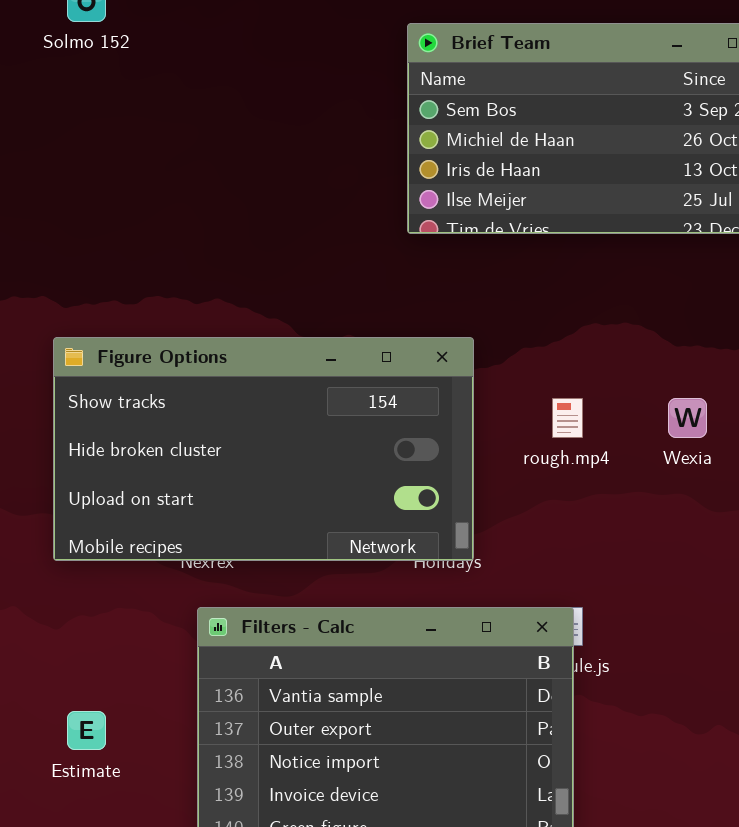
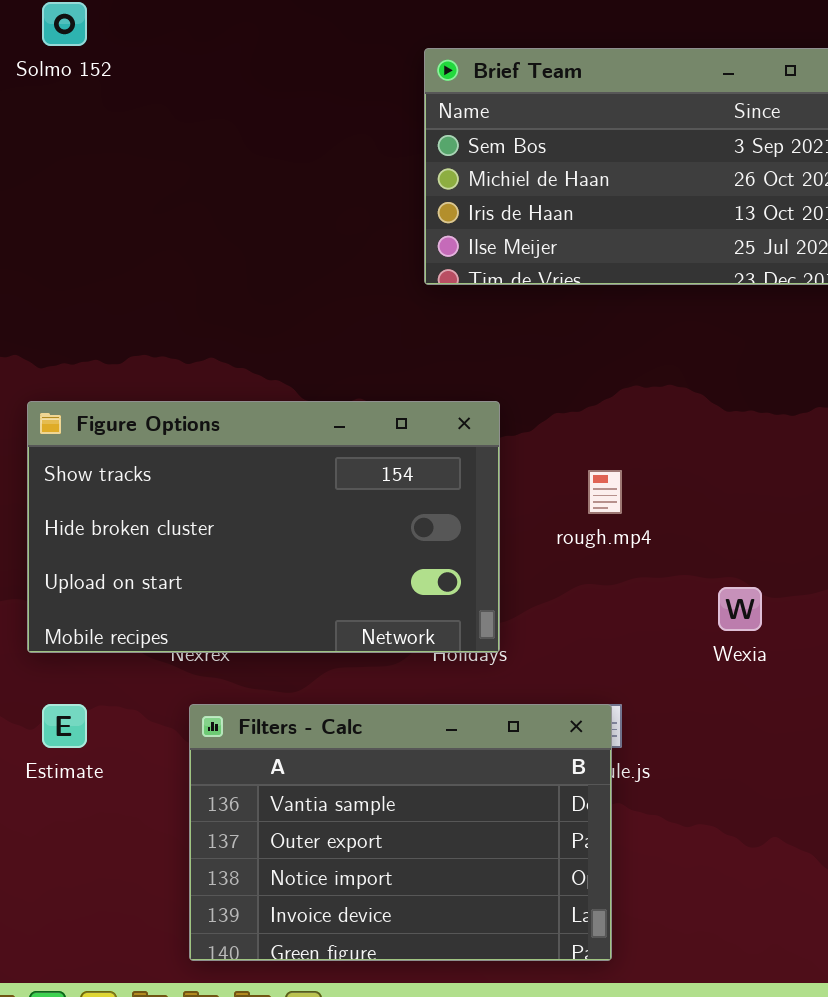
Wexia: [668,398,707,438] -> [718,587,762,631], moved
Estimate: [67,711,106,750] -> [42,704,87,748], moved

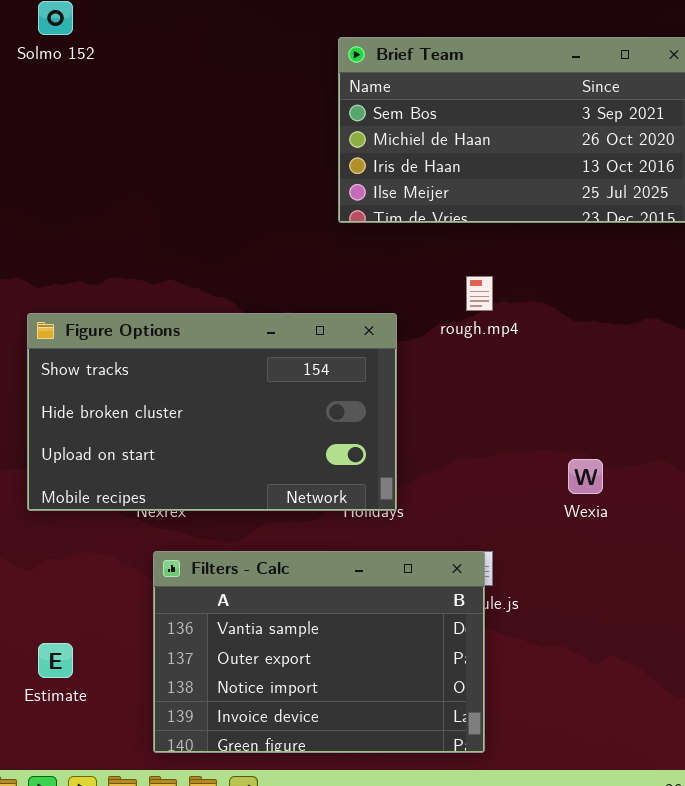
rough.mp4: [588,470,622,514] -> [466,276,493,311], moved
Estimate: [42,704,87,748] -> [38,643,73,678], moved

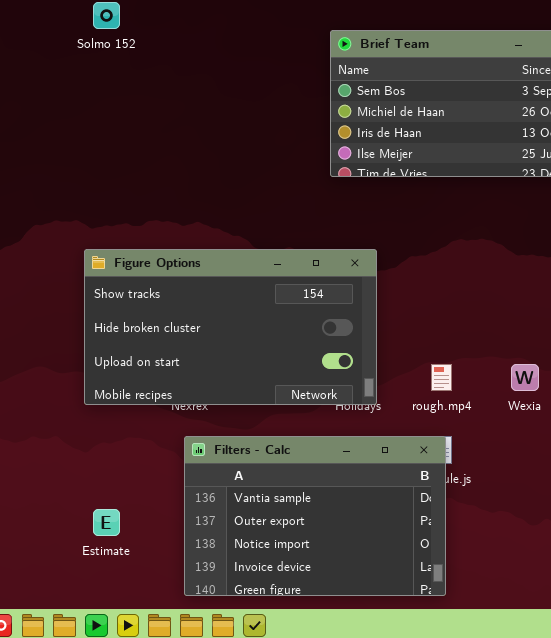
rough.mp4: [466,276,493,311] -> [431,364,452,391], moved

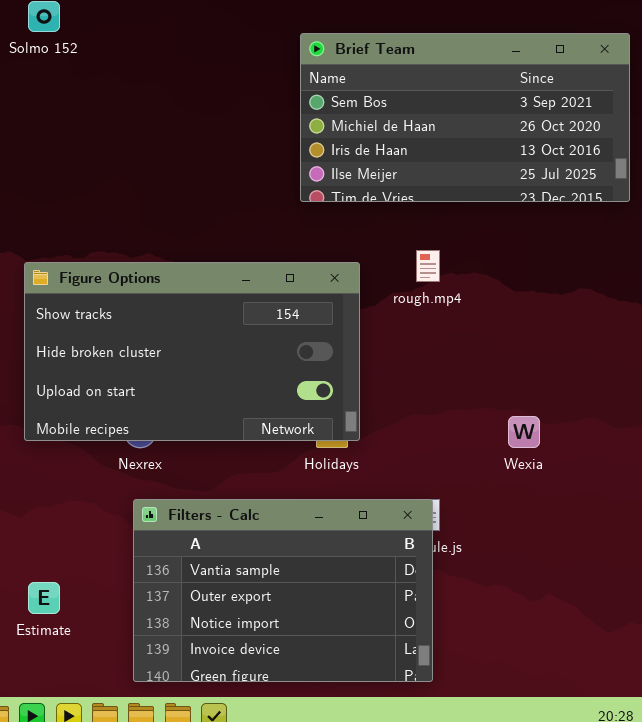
Figure Options: [84,249,377,405] -> [24,262,360,441], moved
rough.mp4: [431,364,452,391] -> [416,250,440,282], moved

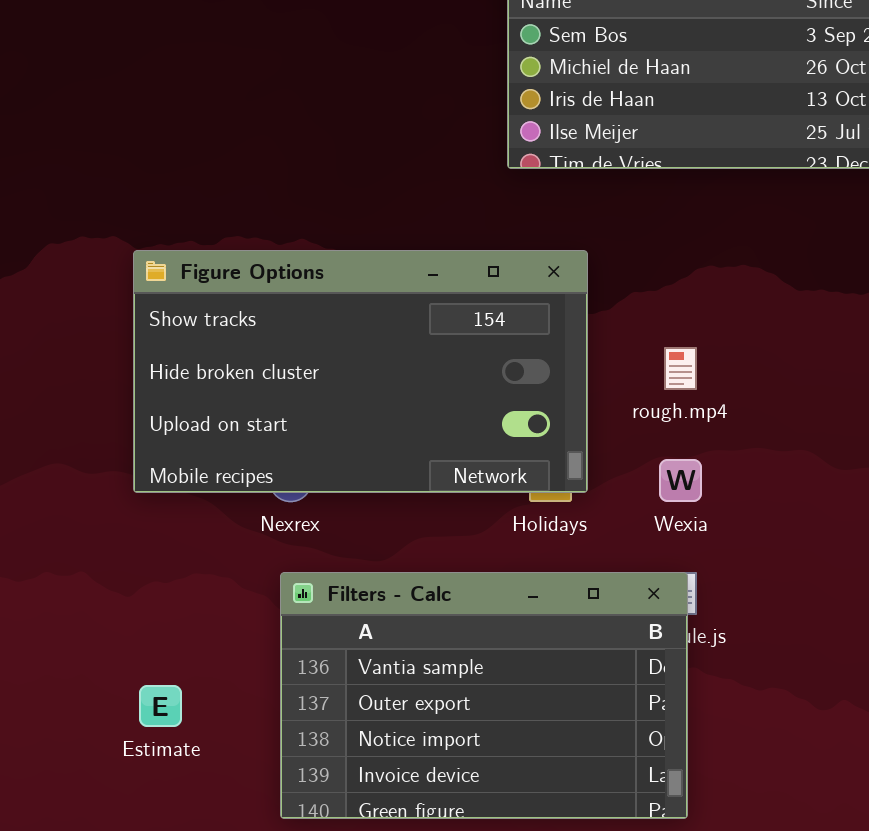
rough.mp4: [416,250,440,282] -> [664,347,697,390], moved
Wexia: [508,416,540,448] -> [659,459,702,502], moved

